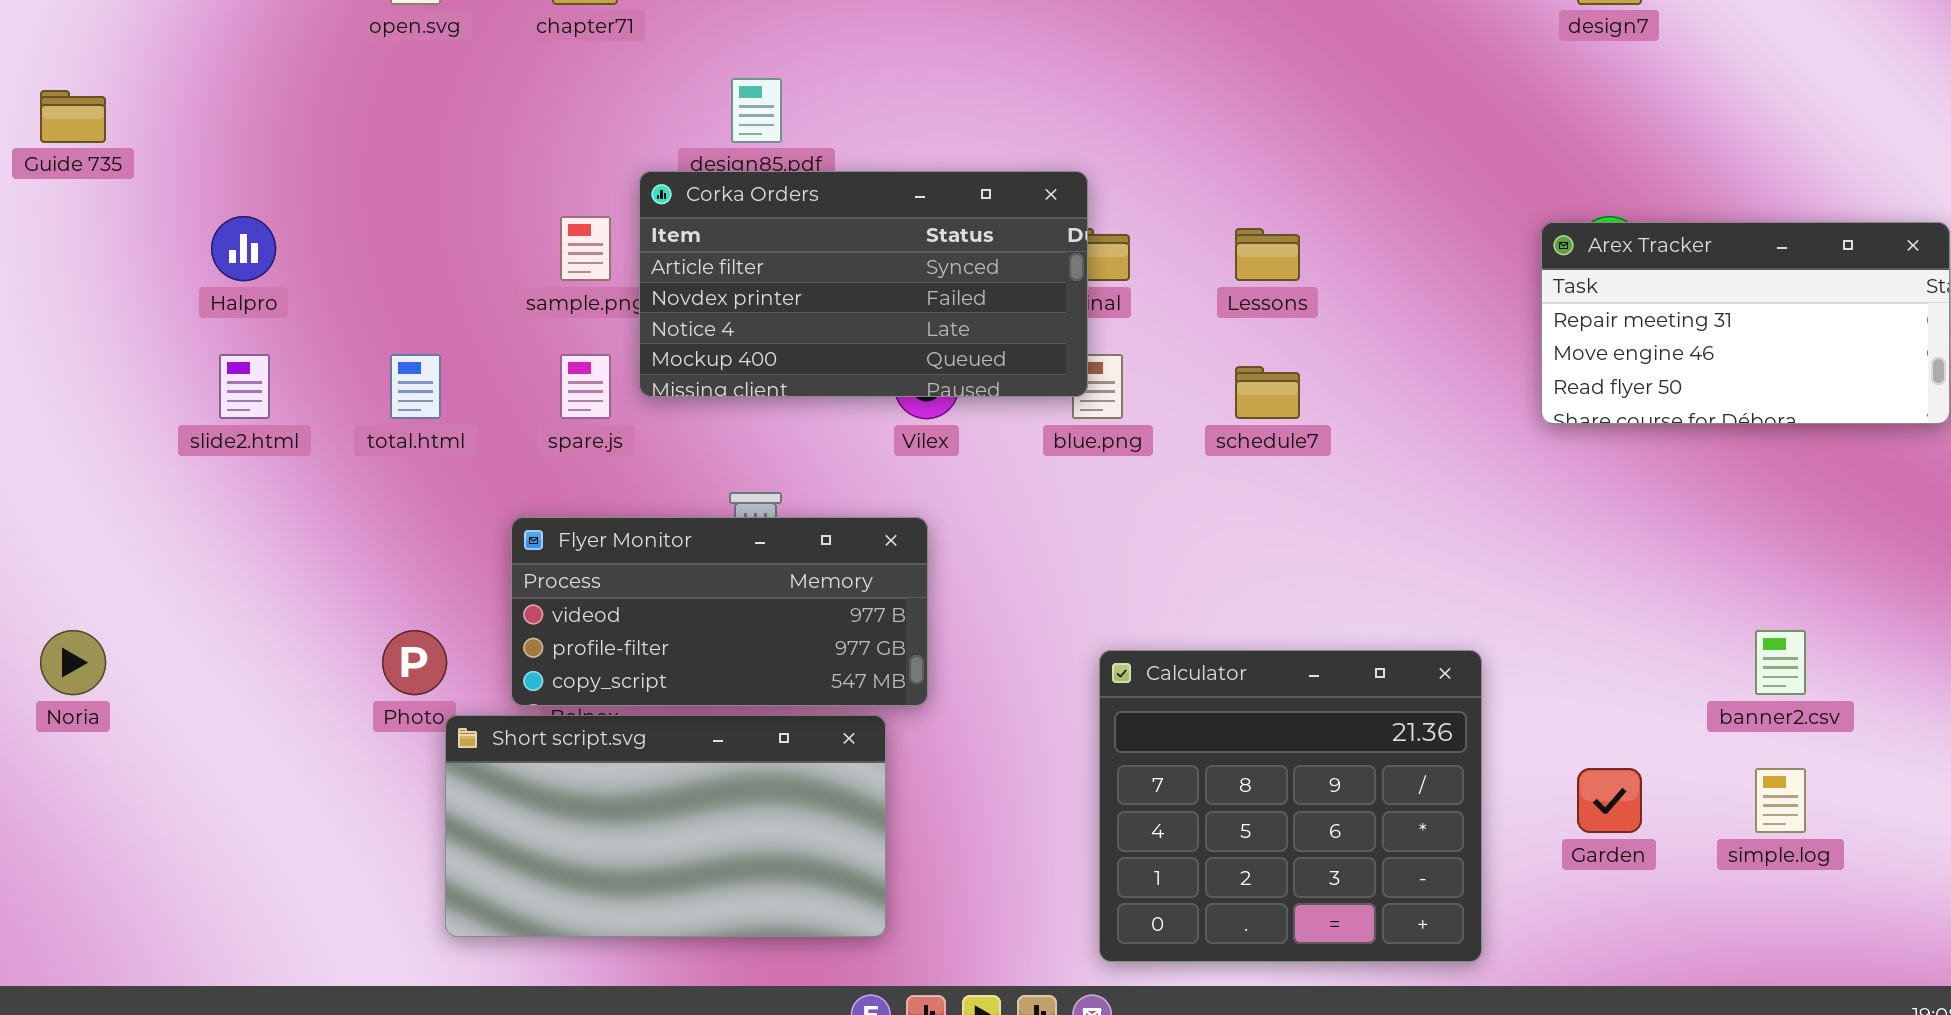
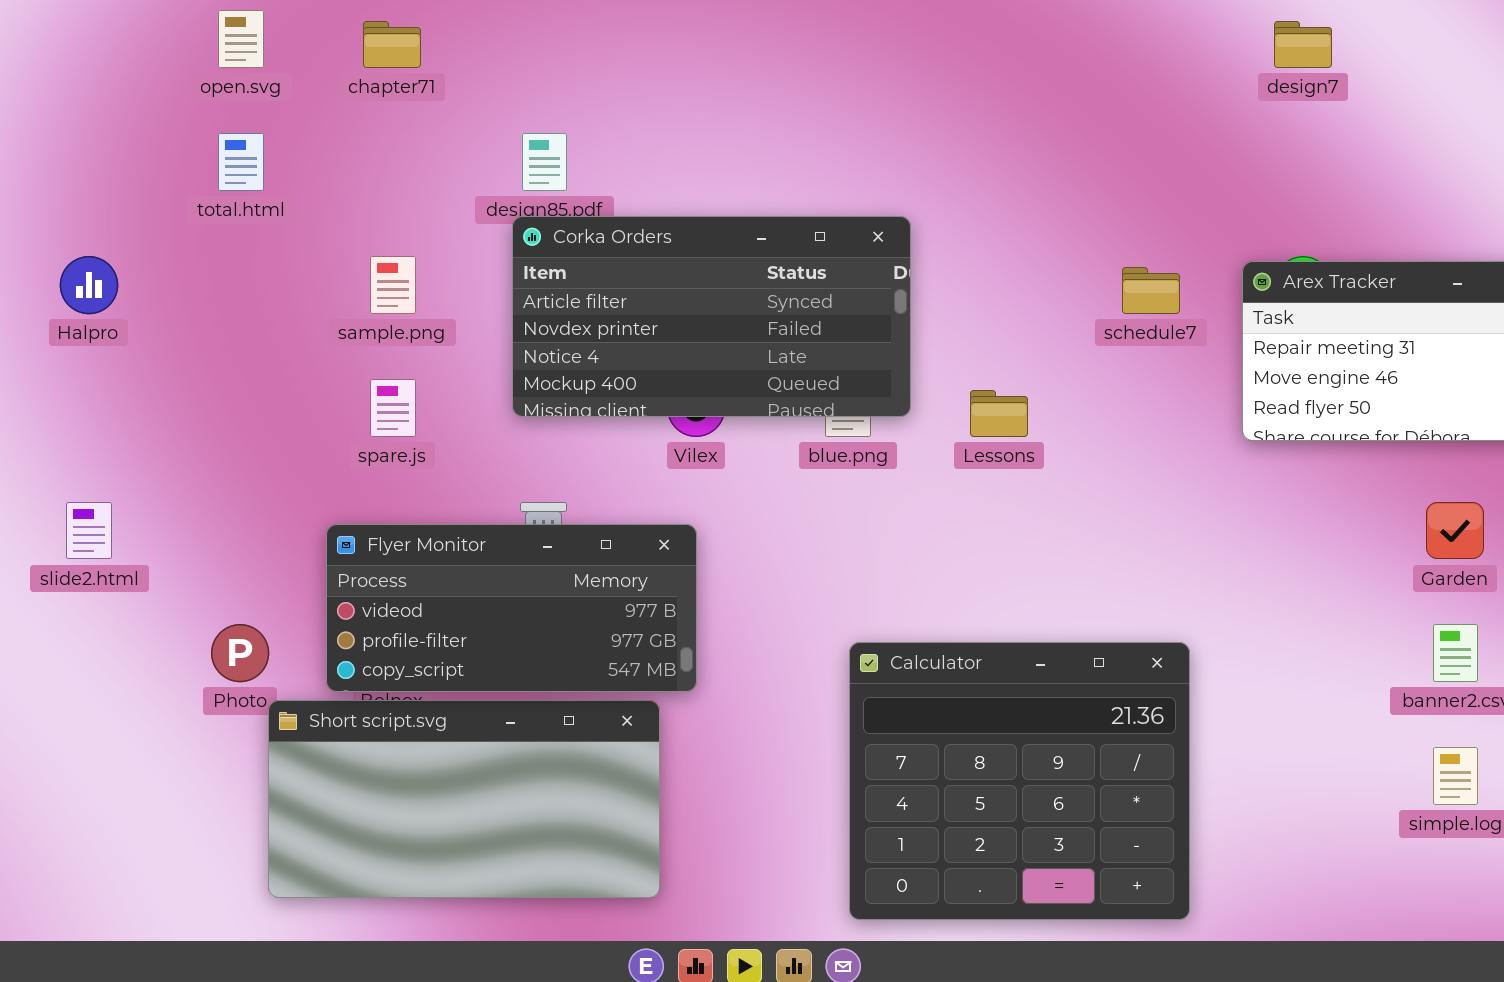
Corka Orders: [639,171,1088,397] -> [512,216,911,417], moved
Lessons: [1235,228,1300,281] -> [970,390,1028,437], moved
slide2.html: [219,354,270,419] -> [66,502,112,559], moved
total.html: [390,354,441,419] -> [218,133,264,191], moved
schedule7: [1235,366,1300,419] -> [1122,267,1180,314], moved
Garden: [1577,768,1642,833] -> [1426,502,1484,559], moved

